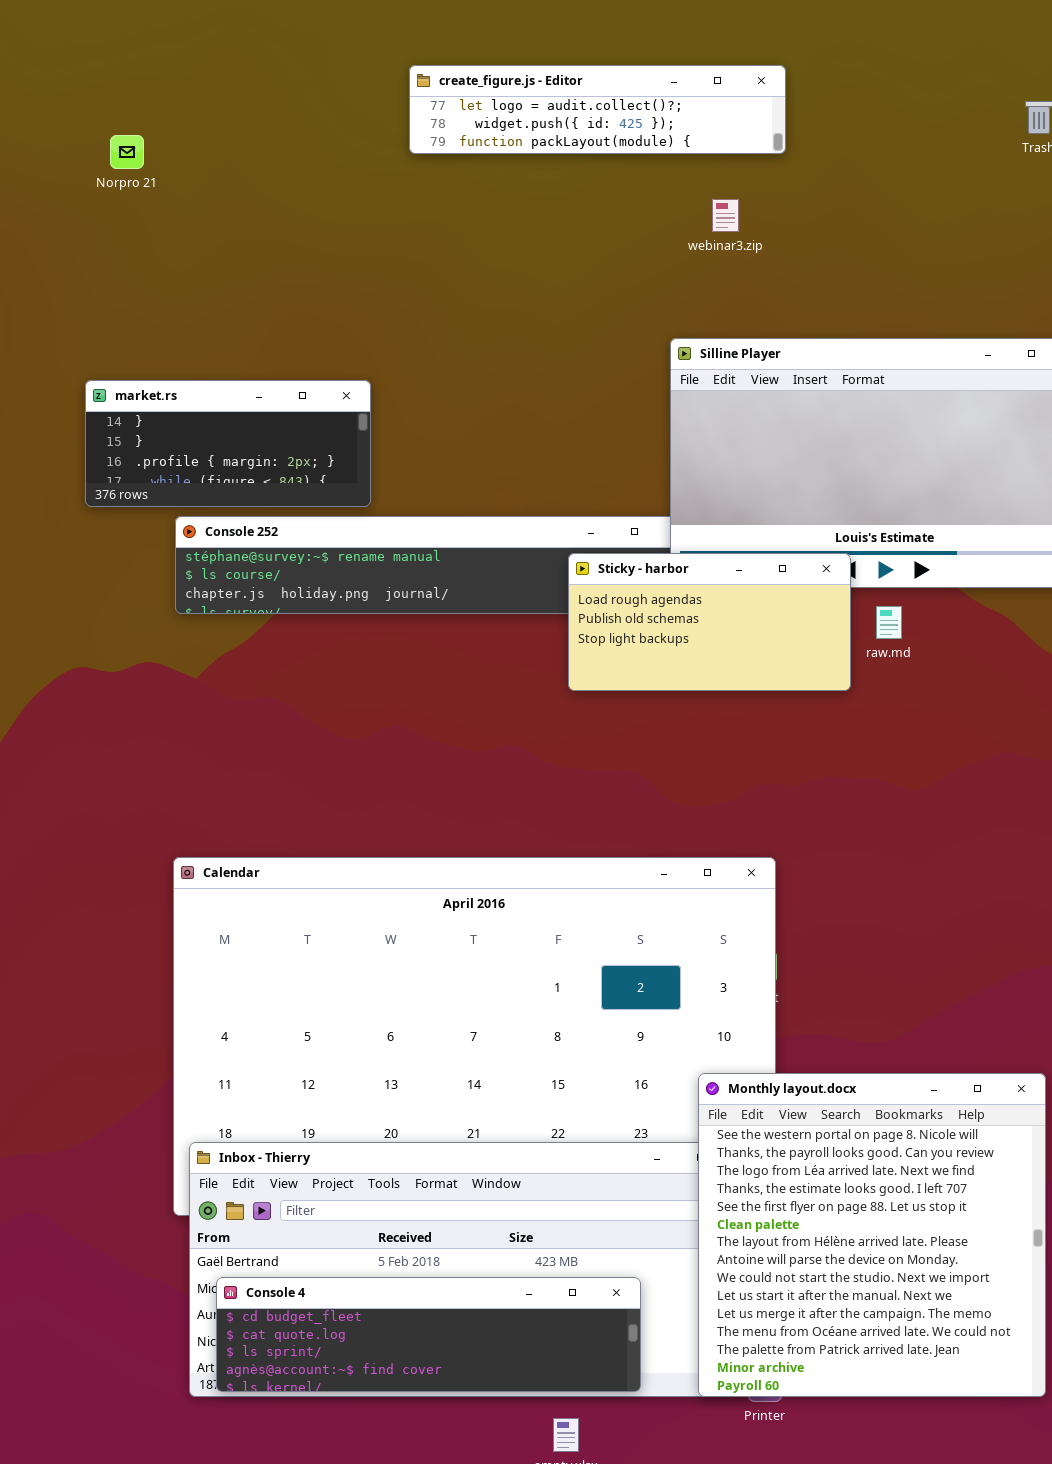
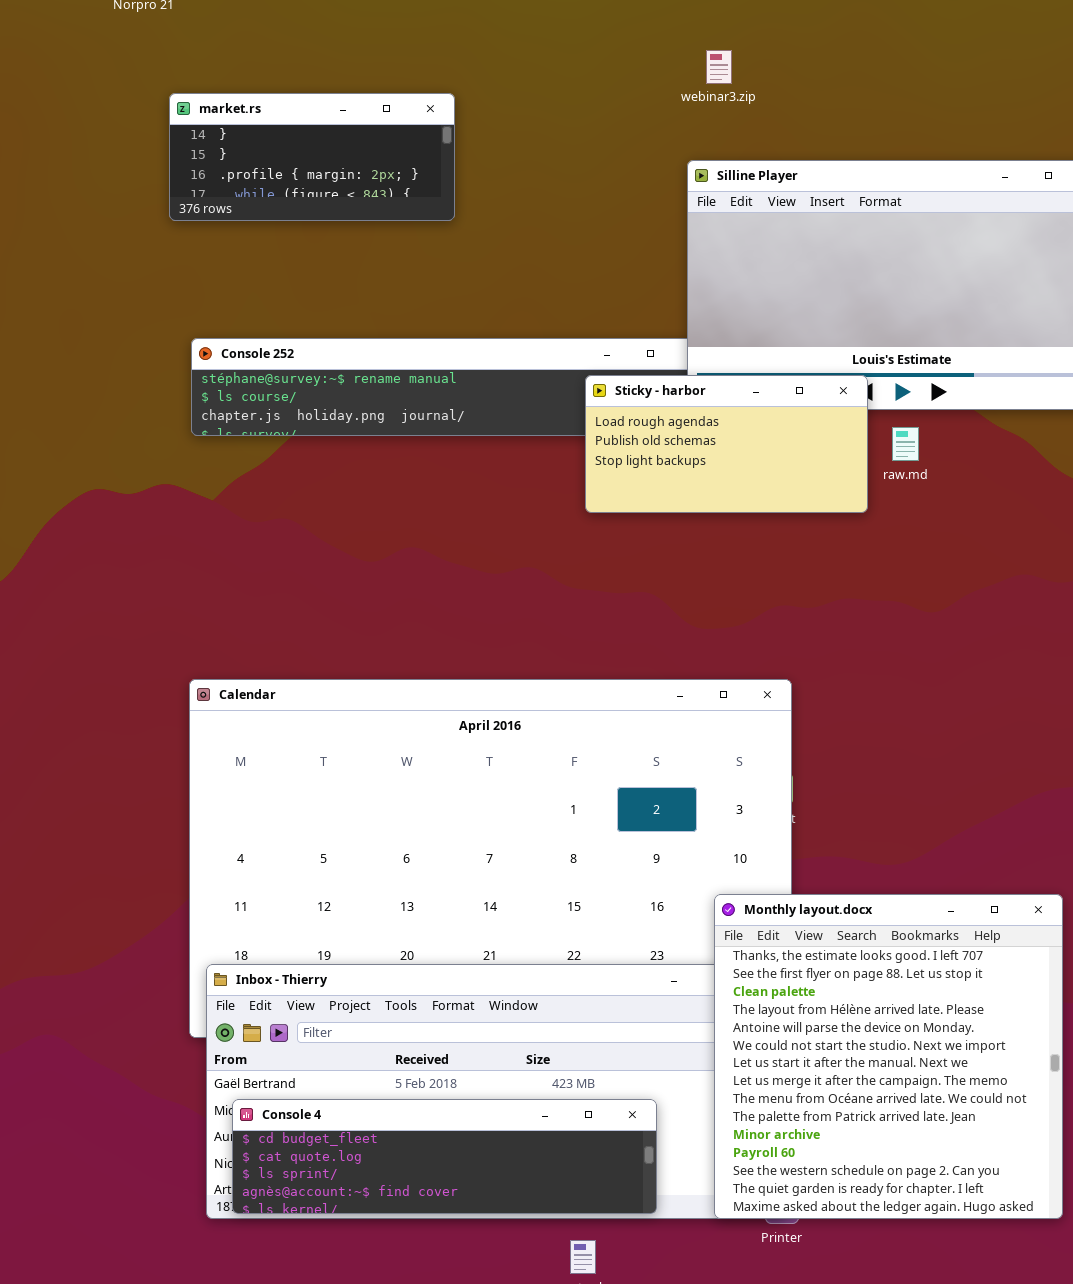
webinar3.zip: [712,199,739,232] -> [706,50,732,84], moved
market.rs: [85,380,371,507] -> [169,93,455,221], moved
Monthly layout.docx: [698,1073,1046,1397] -> [714,894,1063,1219], scrolled down 3 rows

